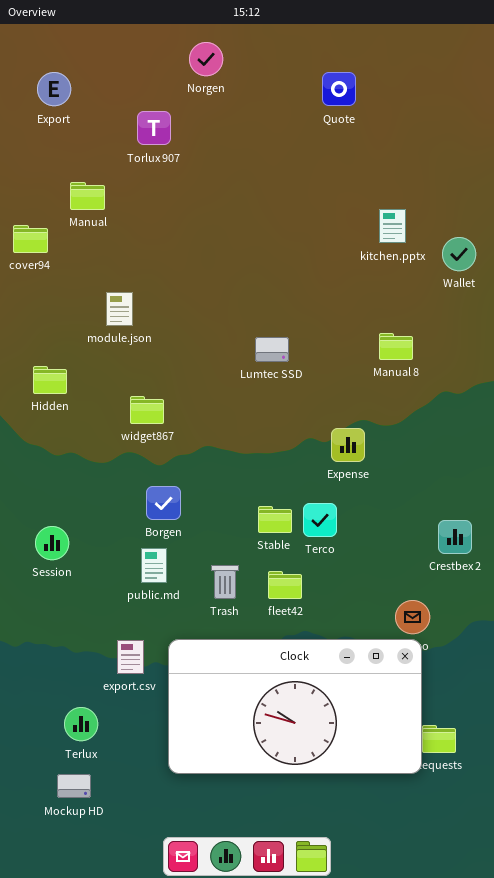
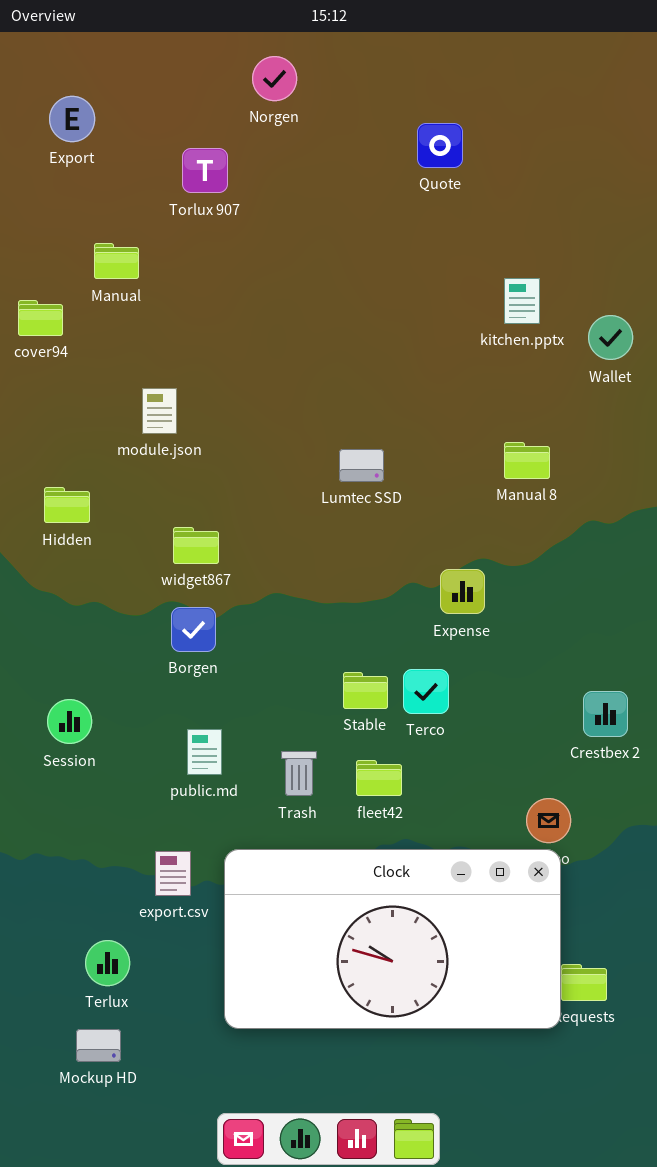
Quote: [322,72,356,106] -> [417,123,463,168], moved
Borgen: [146,486,181,520] -> [171,607,216,652], moved

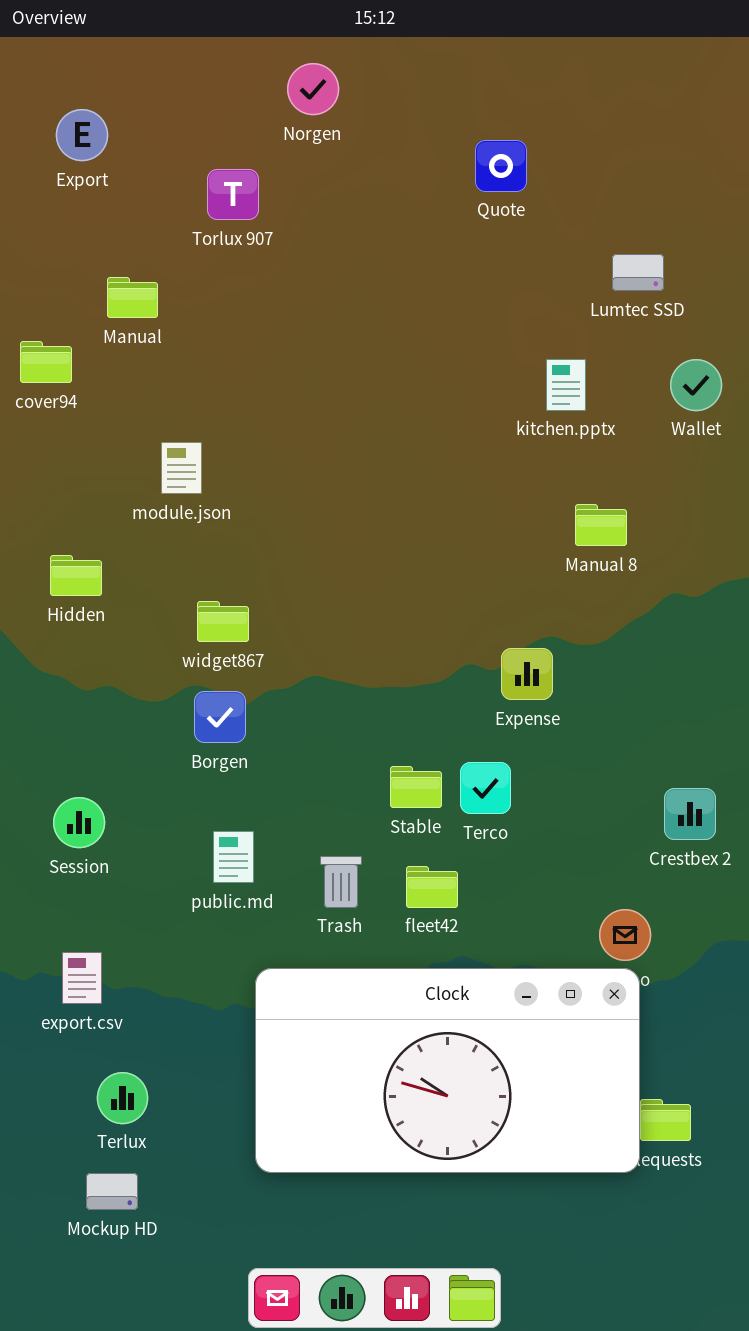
kitchen.pptx: [504,278,540,324] -> [546,359,586,411], moved
Lumtec SSD: [339,449,384,482] -> [612,254,664,291], moved
export.csv: [155,851,191,896] -> [62,952,102,1004], moved

